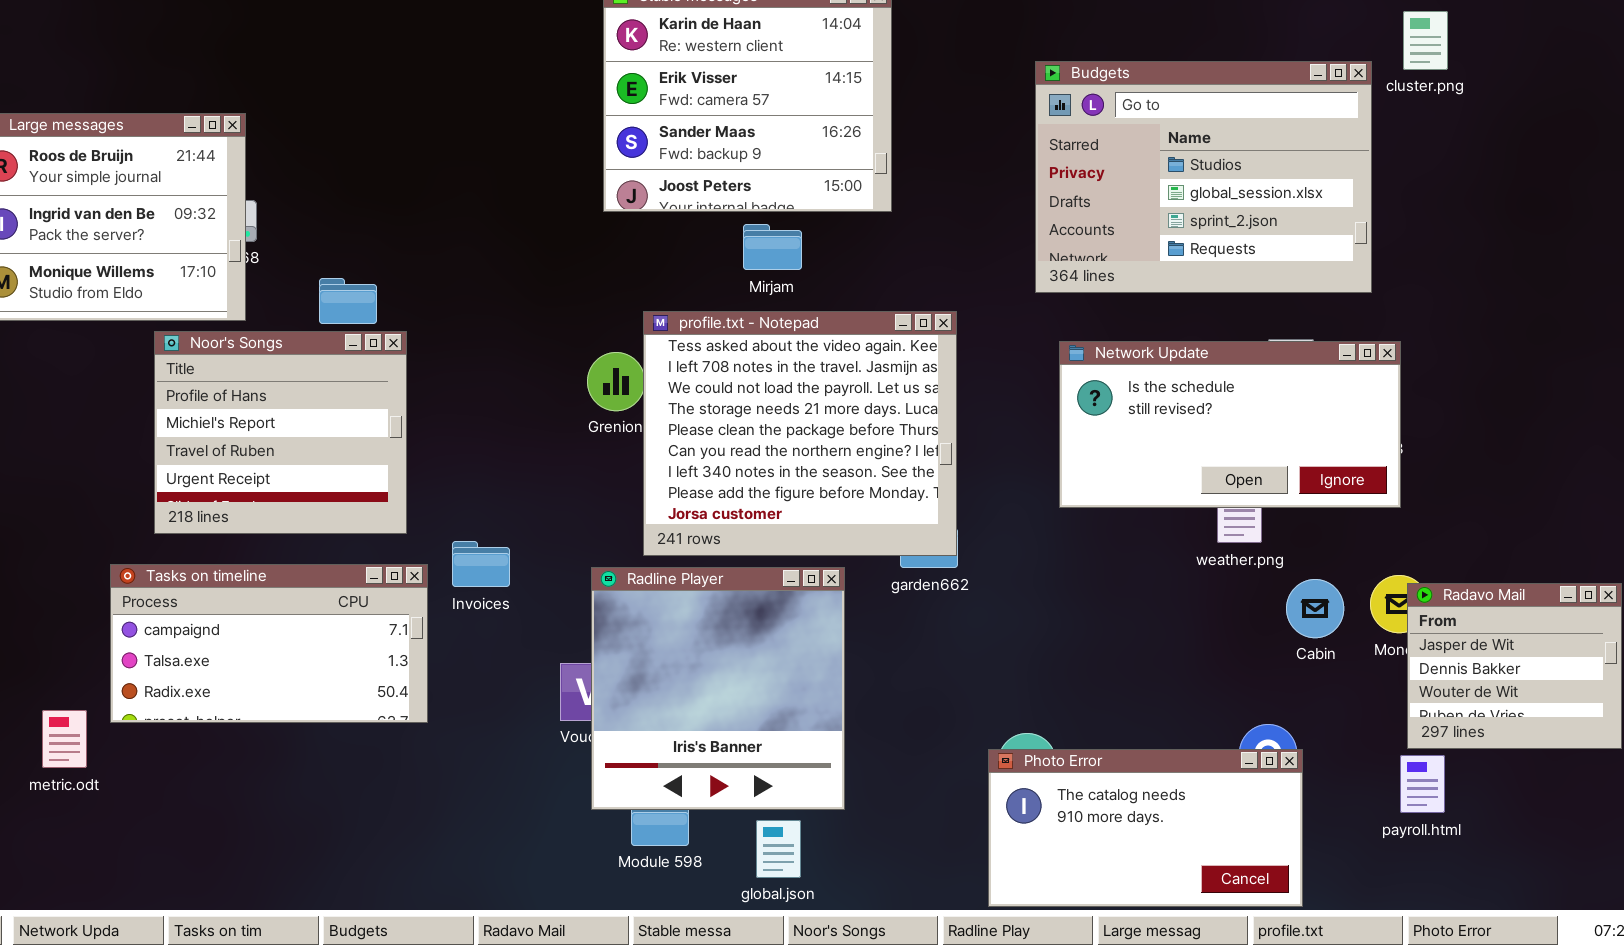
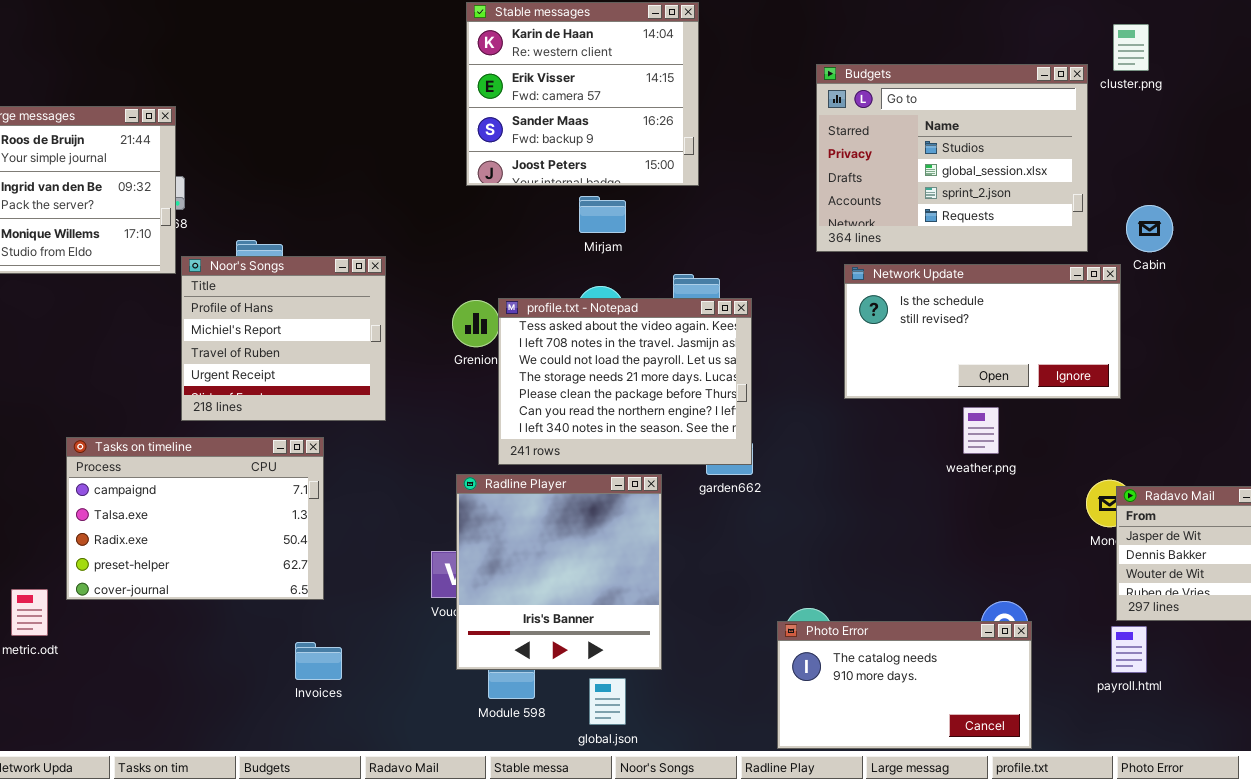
profile.txt - Notepad: [643,311,957,556] -> [498,298,752,465], resized
Noor's Songs: [154,331,407,534] -> [181,256,386,421], moved
Network Update: [1059,341,1401,508] -> [844,264,1121,399], moved
Invoices: [452,541,510,587] -> [295,642,342,680], moved
Tasks on timeline: [110,564,428,723] -> [66,437,324,600], resized
Cabin: [1286,579,1344,638] -> [1126,205,1173,252], moved

